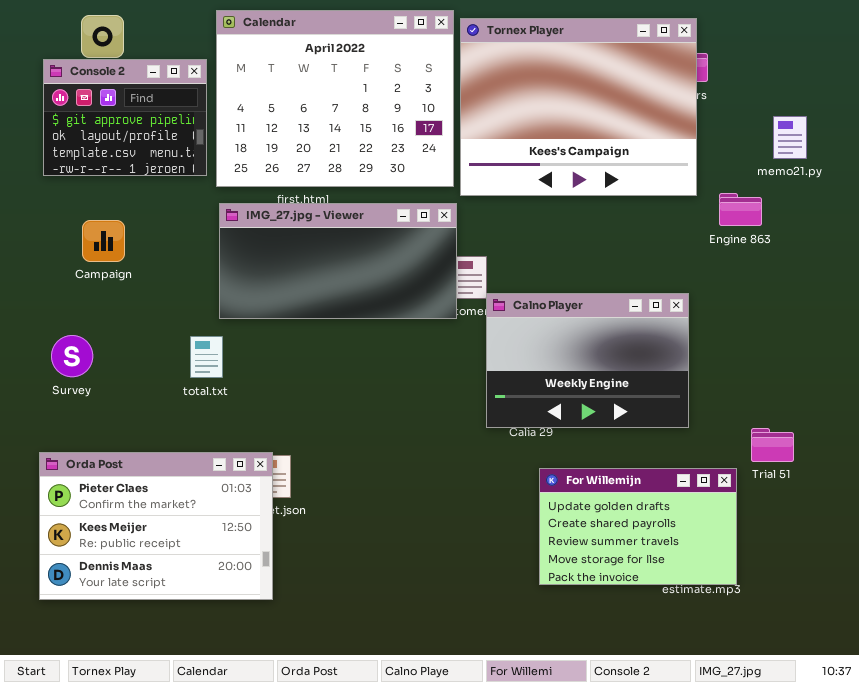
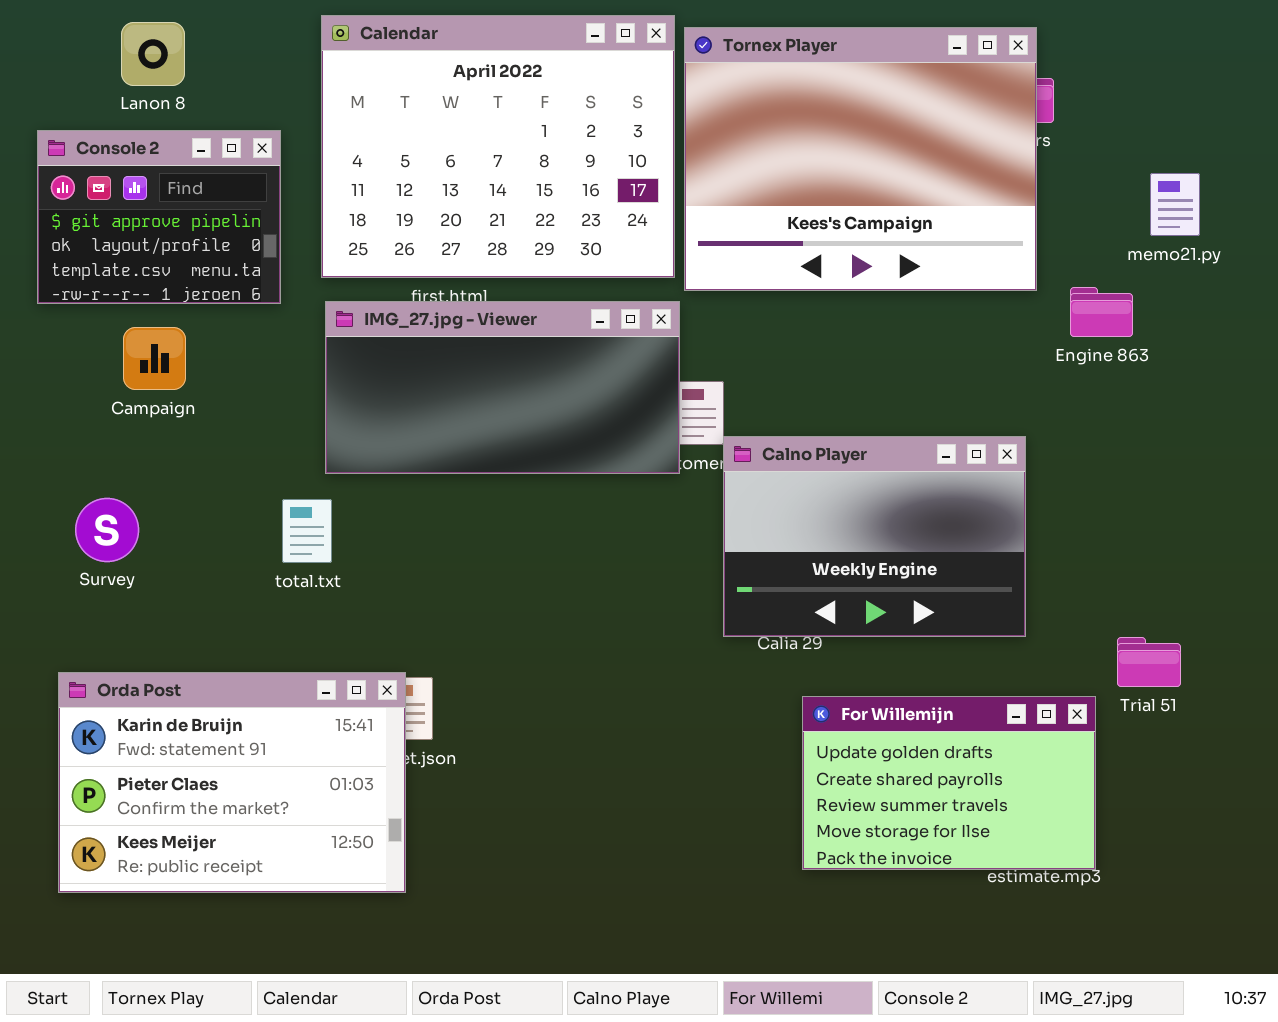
Console 2: [43,59,207,176] -> [37,130,281,304], moved
Orda Post: [39,452,273,600] -> [58,672,406,893], scrolled up 1 row

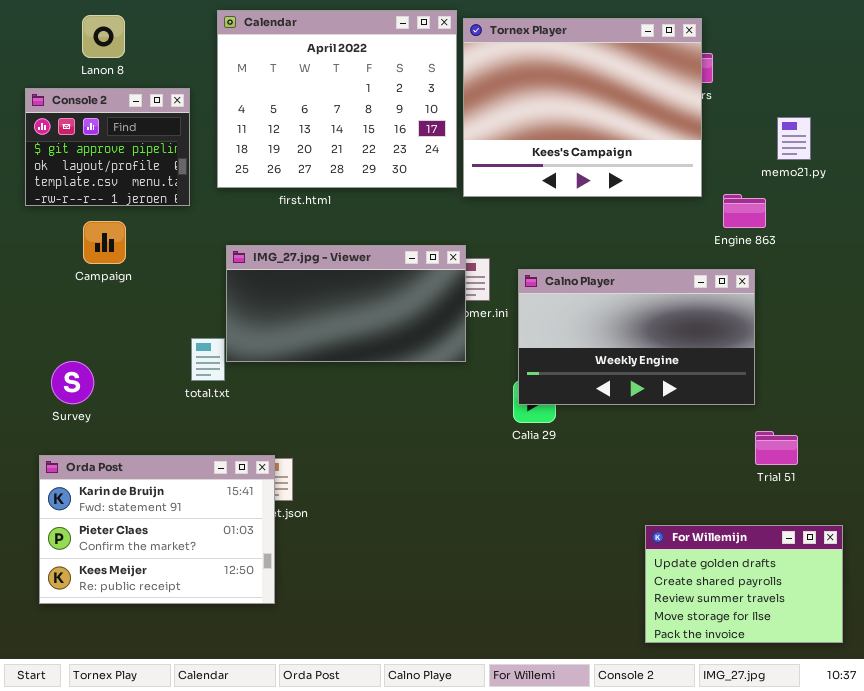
IMG_27.jpg - Viewer: [325,301,680,474] -> [226,245,466,362], moved
Calno Player: [723,436,1026,637] -> [518,269,755,405], moved, resized
Survey: [75,498,139,562] -> [51,361,94,404], moved
For Willemijn: [802,696,1096,870] -> [645,525,843,643], moved

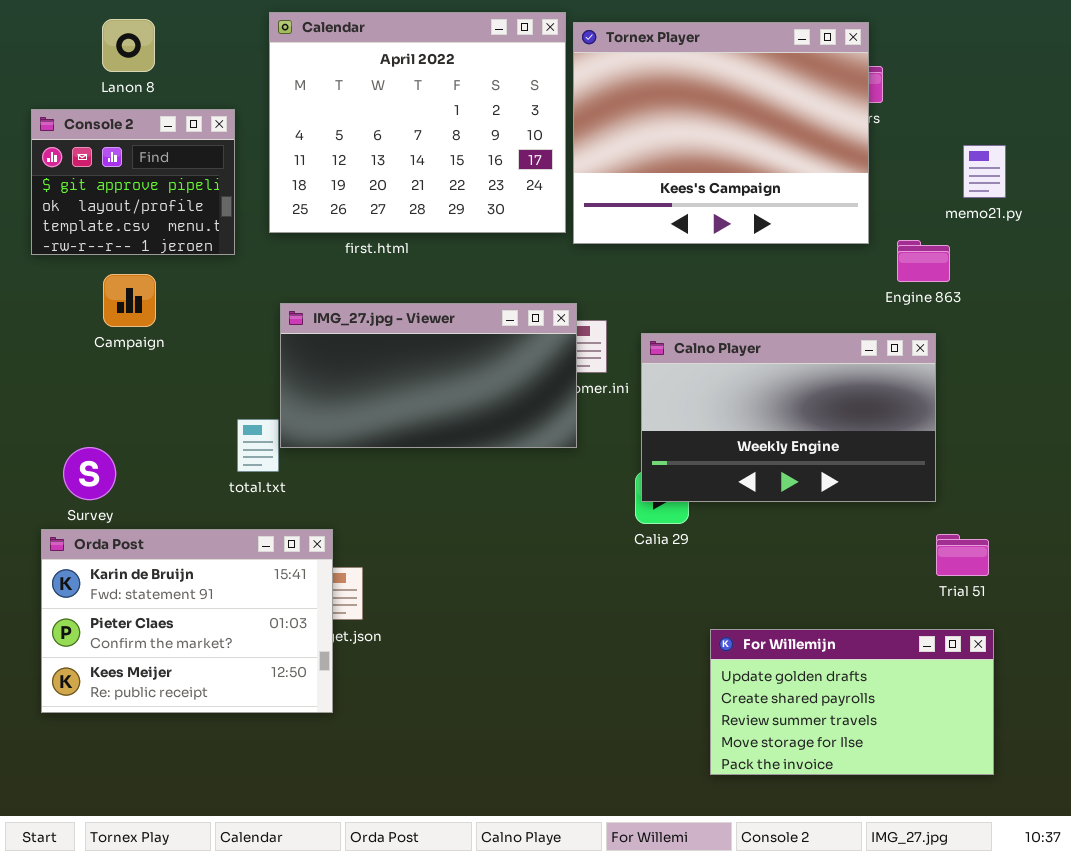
Orda Post: [39,455,275,604] -> [41,529,333,713], moved
For Willemijn: [645,525,843,643] -> [710,629,994,775], moved, resized

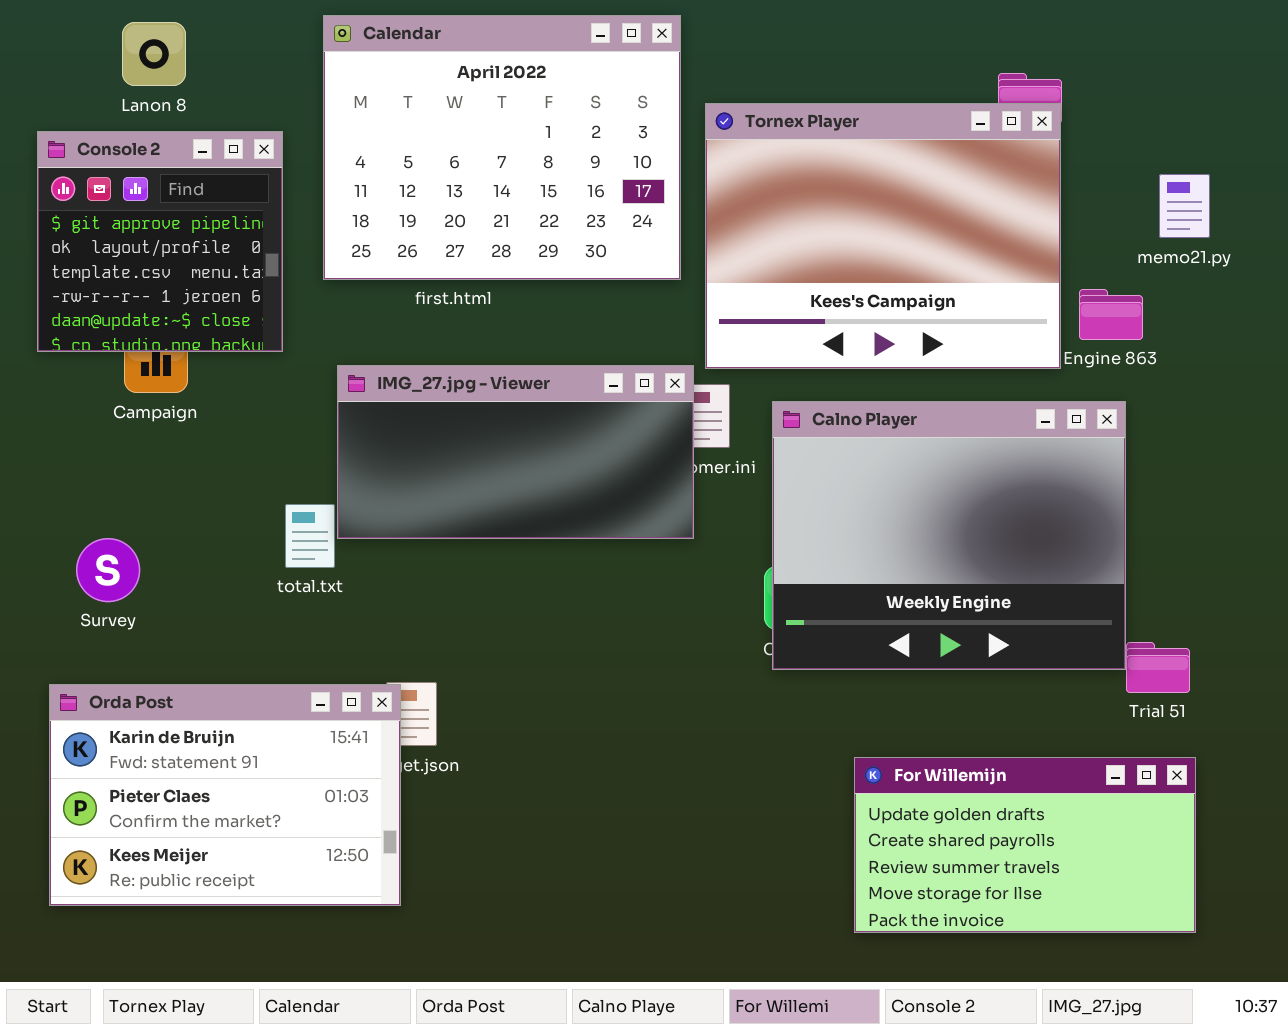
Tornex Player: [573,22,869,244] -> [705,103,1061,369], moved
Console 2: [31,109,235,255] -> [37,131,283,352], resized
Calno Player: [641,333,936,502] -> [772,401,1126,670], resized
Orda Post: [41,529,333,713] -> [49,684,401,906], moved

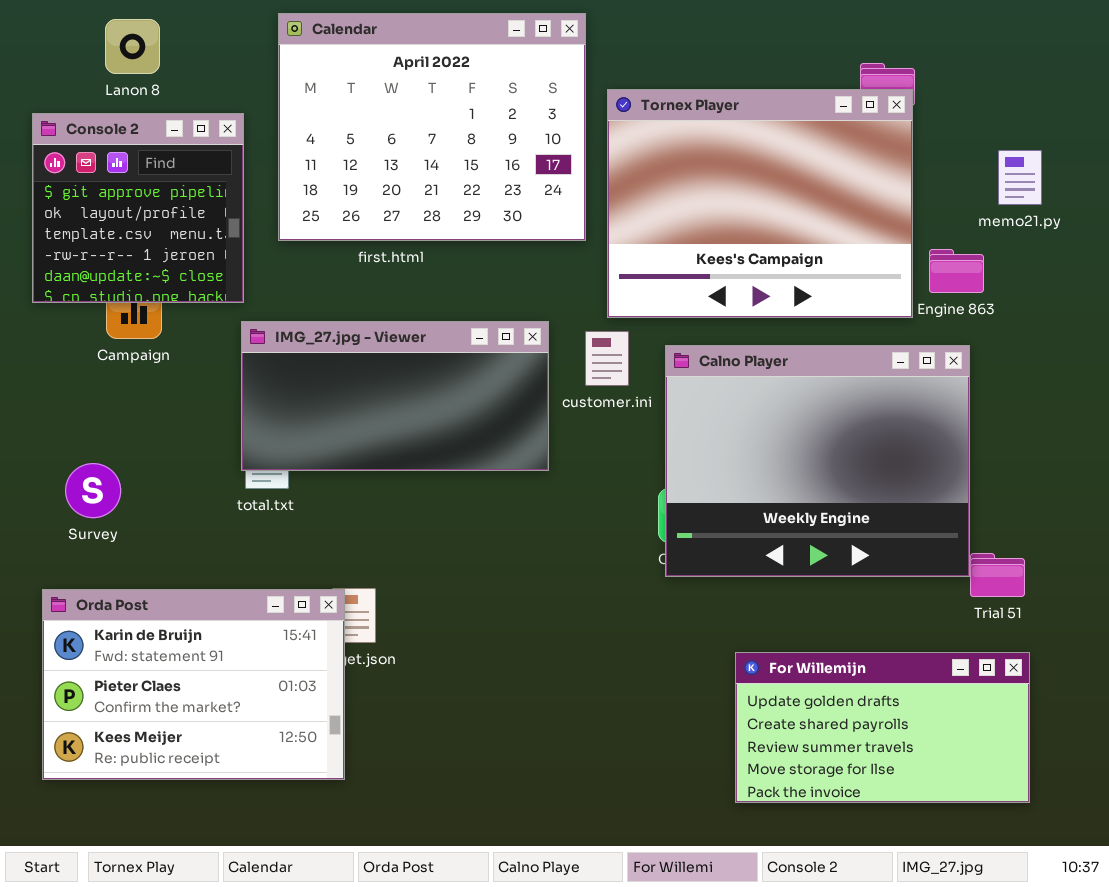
IMG_27.jpg - Viewer: [337,365,694,539] -> [241,321,549,471], moved

